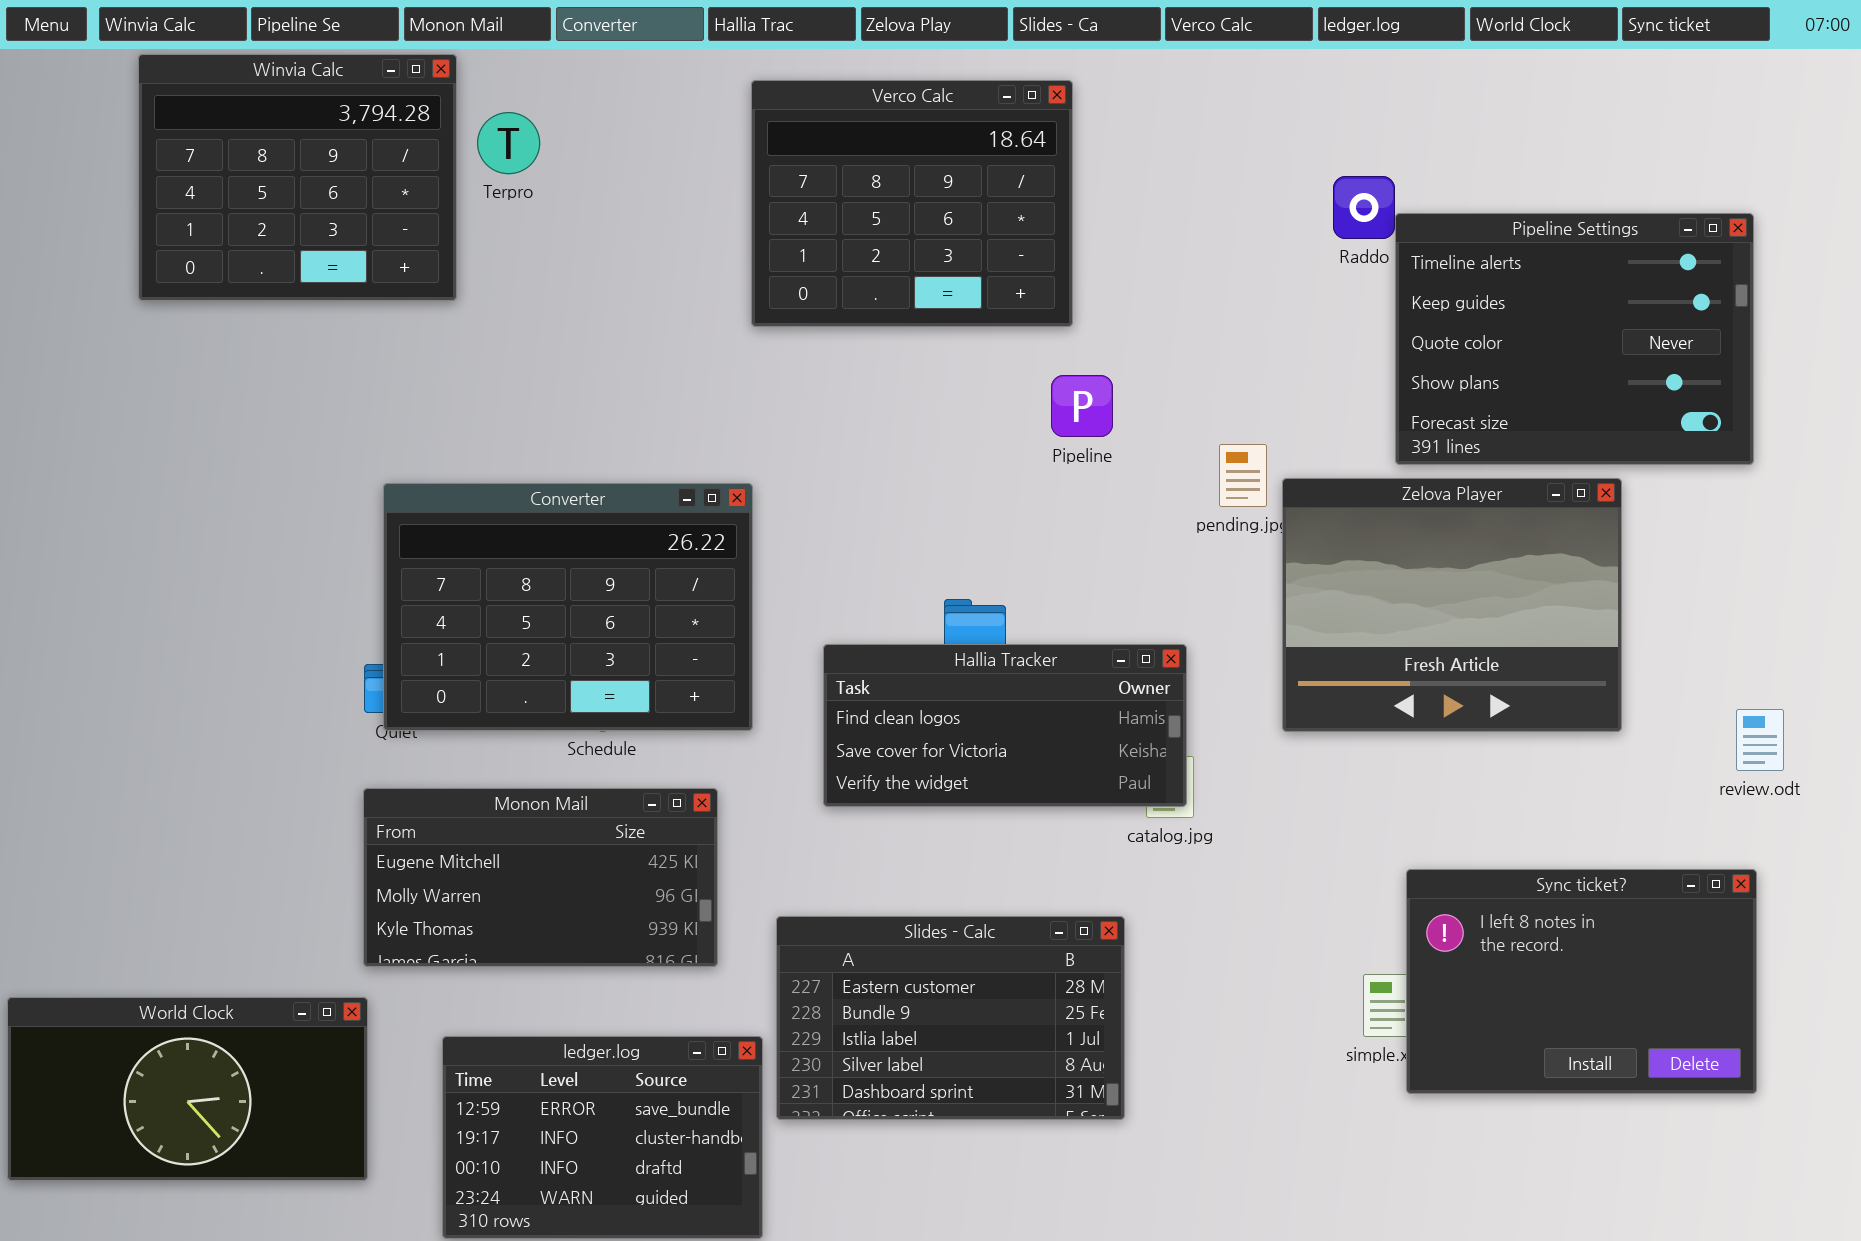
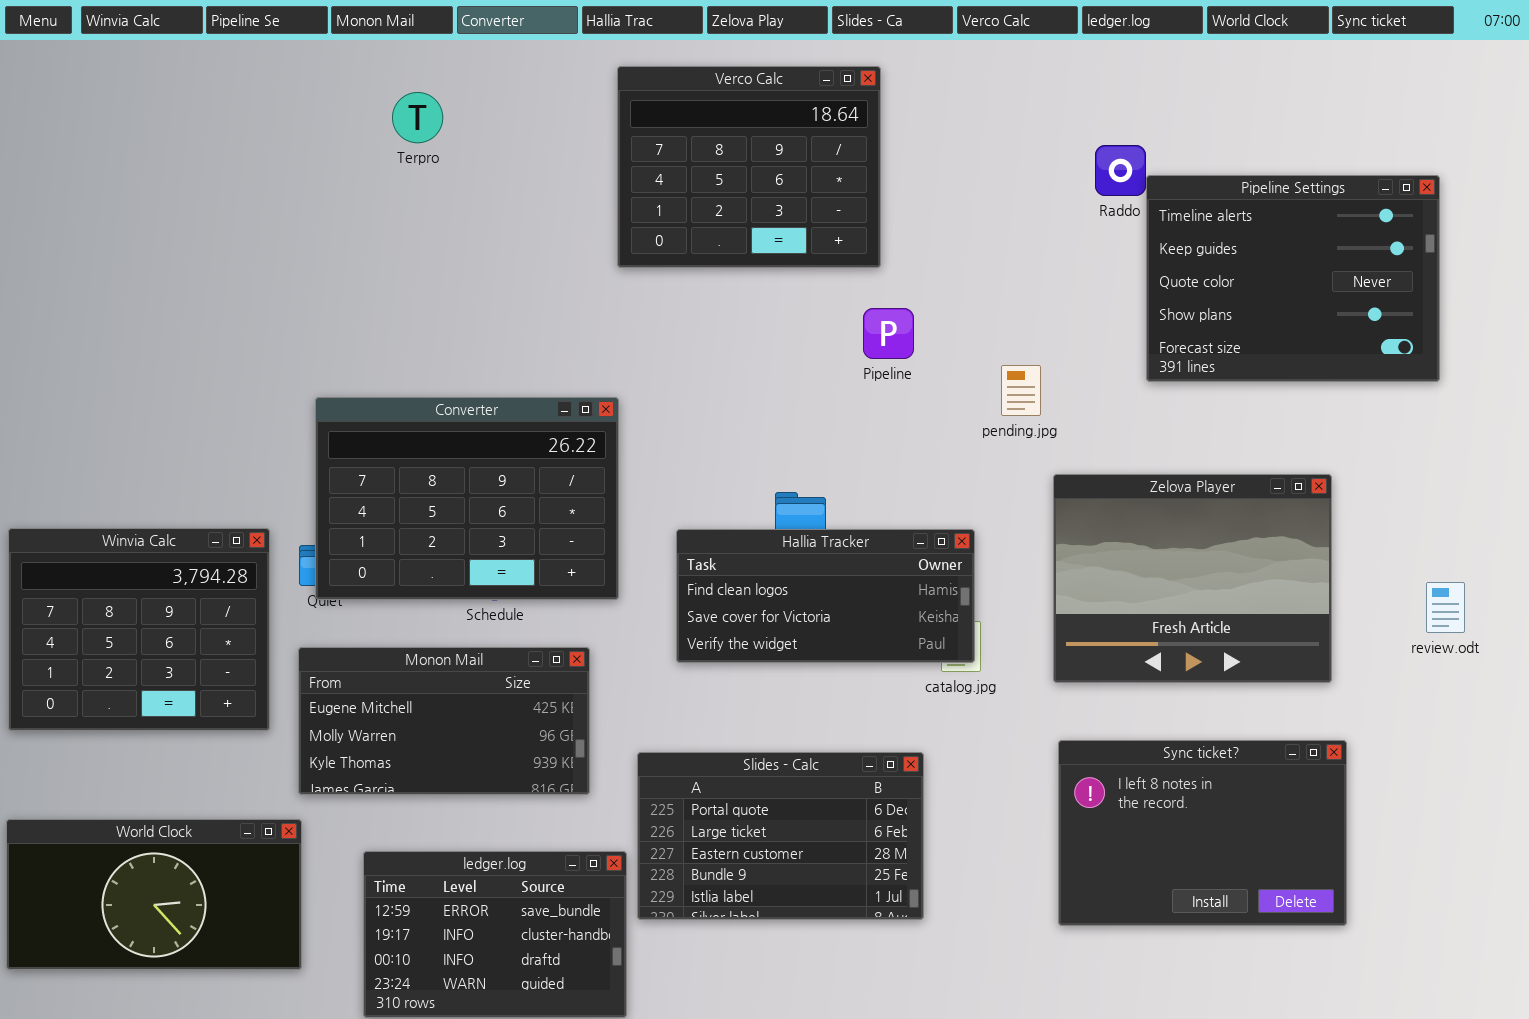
Winvia Calc: [138,54,457,301] -> [8,528,270,731], moved
Zelova Player: [1282,478,1622,732] -> [1053,474,1332,683], moved
Sync ticket?: [1406,869,1757,1094] -> [1058,740,1347,926], moved
Slides - Calc: [776,916,1125,1120] -> [637,752,924,920], scrolled up 2 rows

